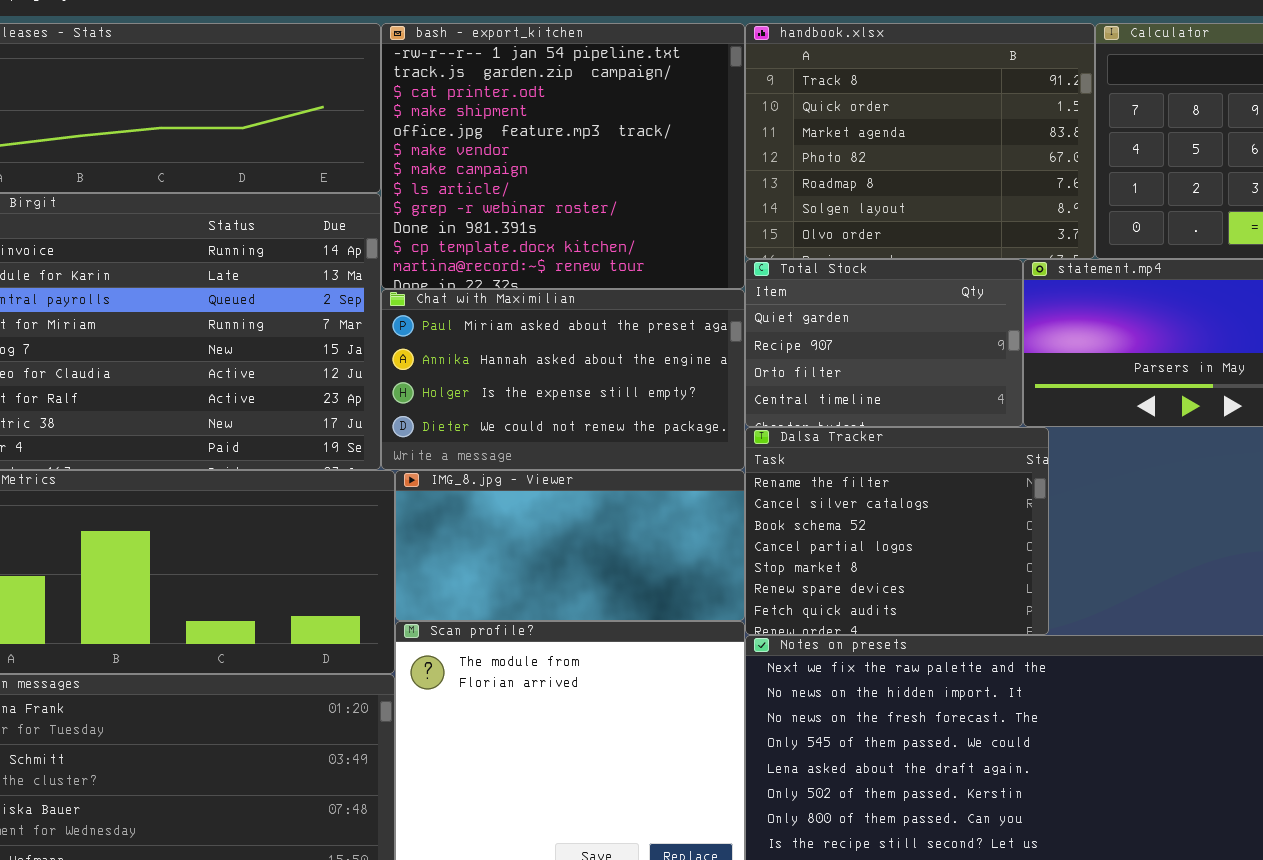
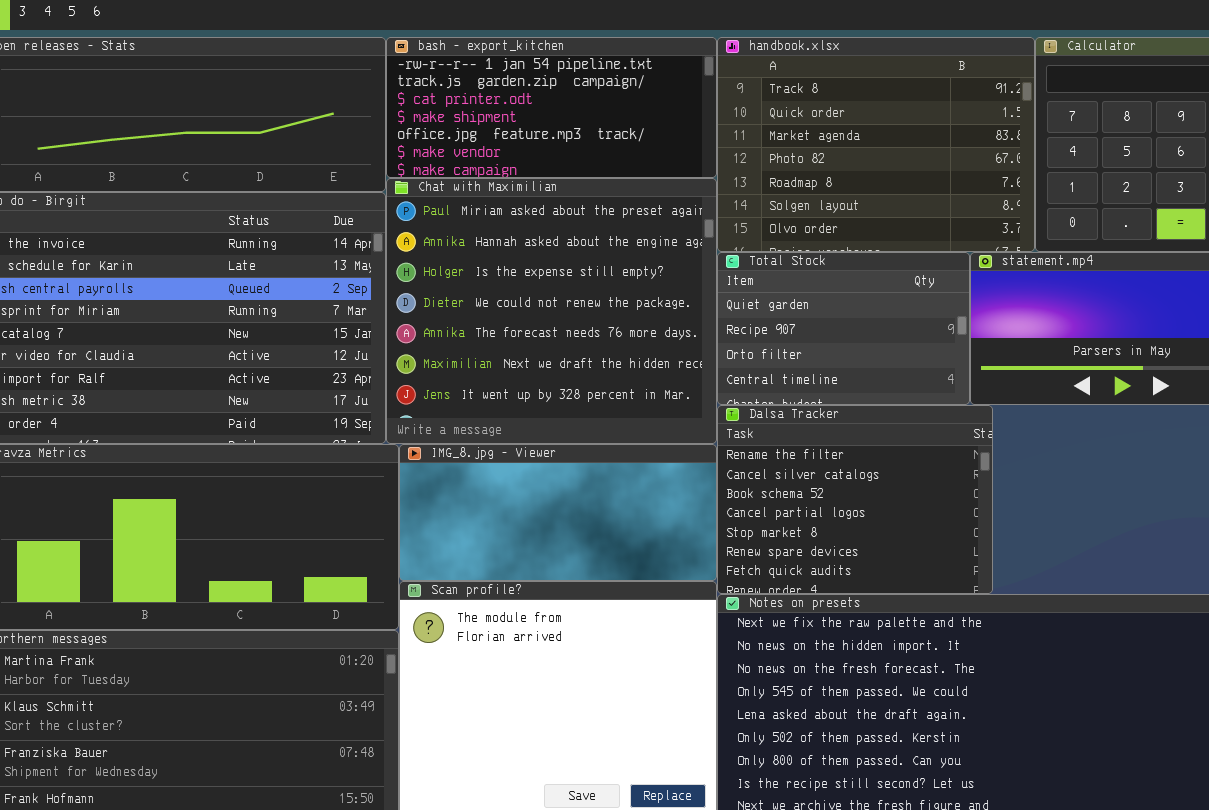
bash - export_kitchen: [381,23,745,289] -> [386,37,717,178], resized
Chat with Maximilian: [381,289,745,470] -> [386,178,717,444], resized

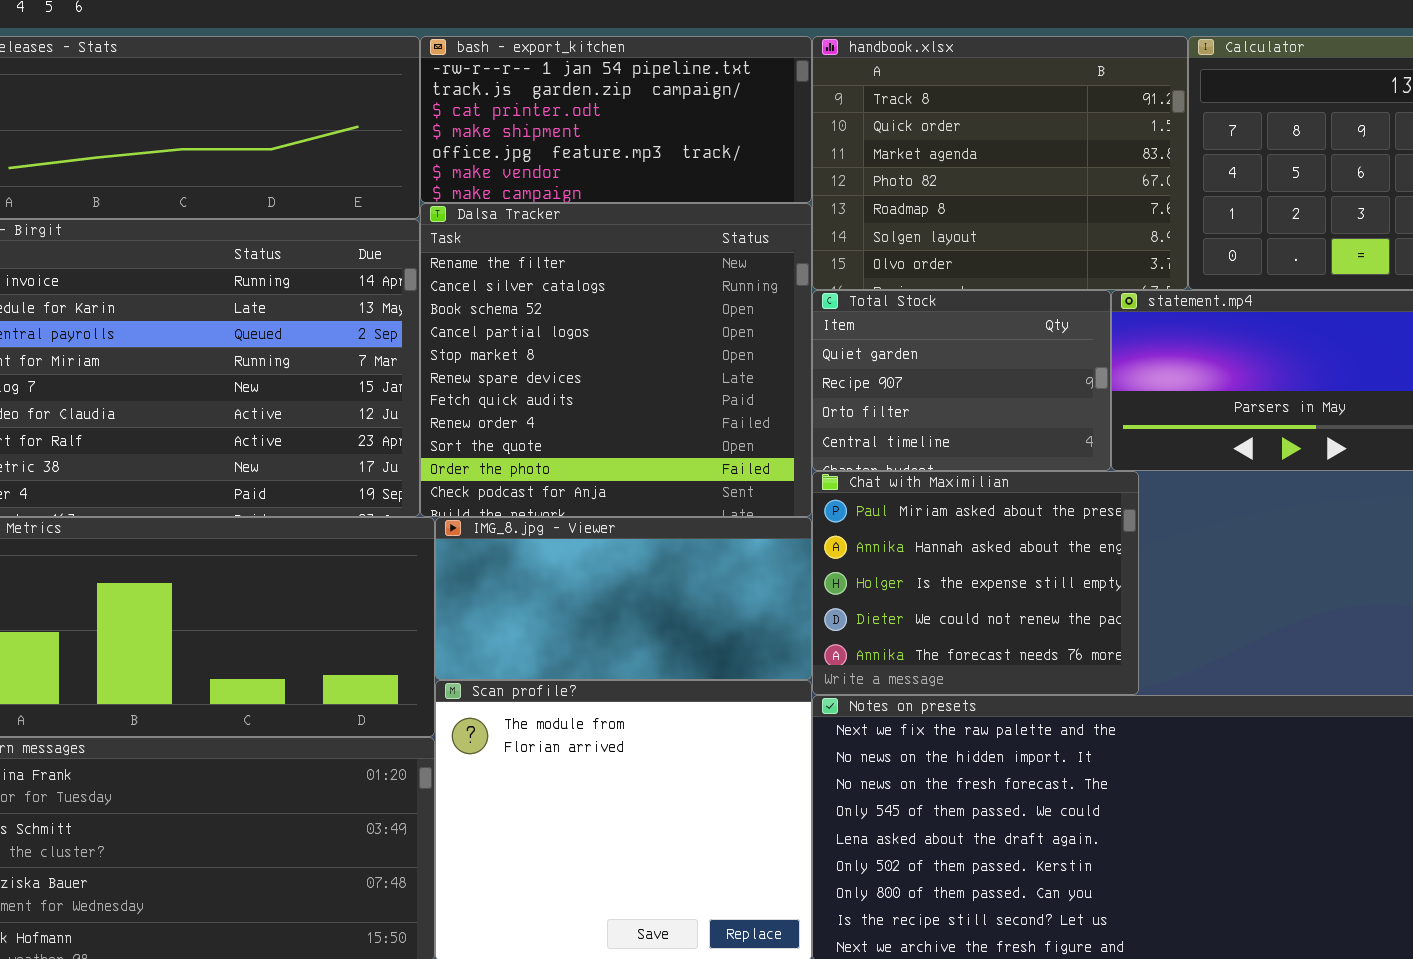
Chat with Maximilian: [386,178,717,444] -> [812,471,1139,695], moved, resized
Dalsa Tracker: [717,405,993,594] -> [420,203,812,517], moved, resized

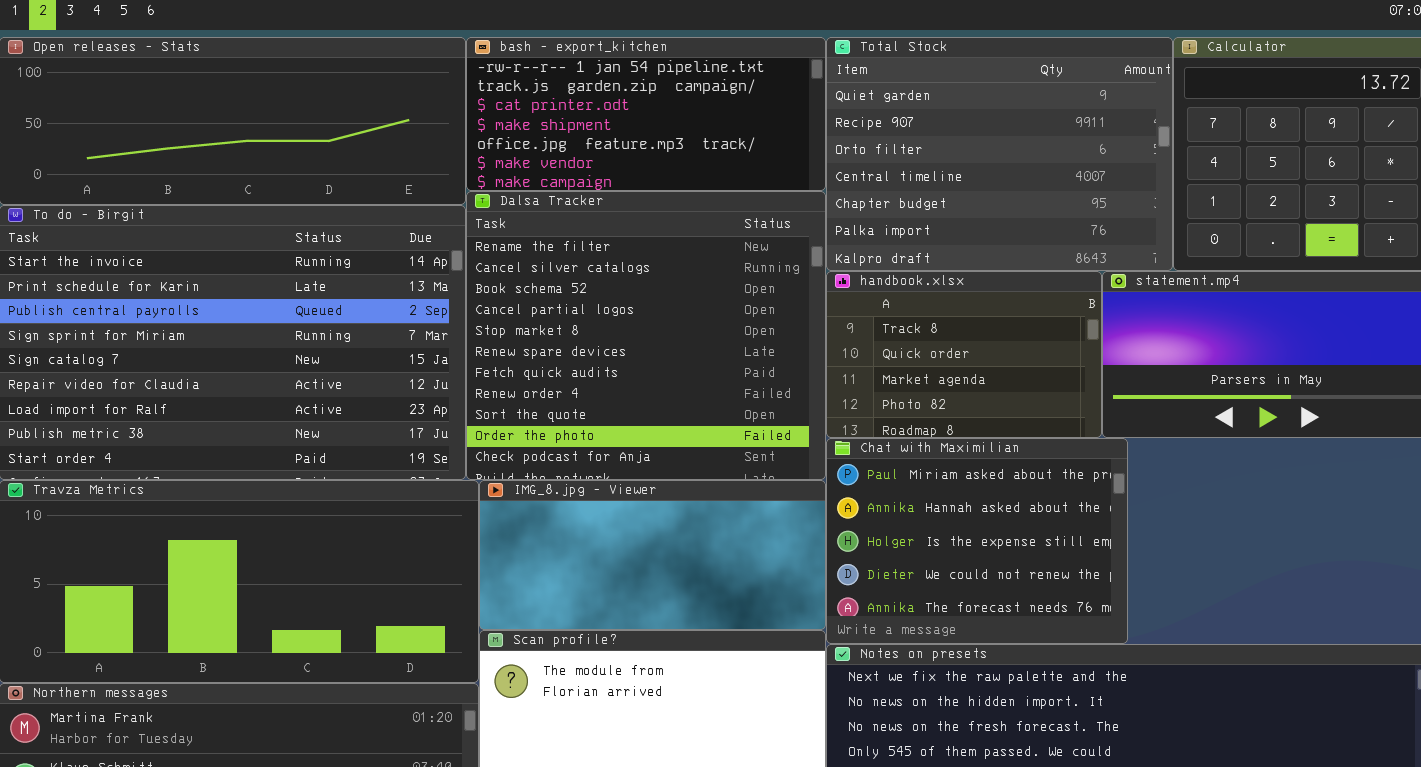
handbook.xlsx: [812,36,1188,290] -> [826,271,1102,438], moved, resized
Total Stock: [812,290,1111,471] -> [826,37,1173,271], moved, resized

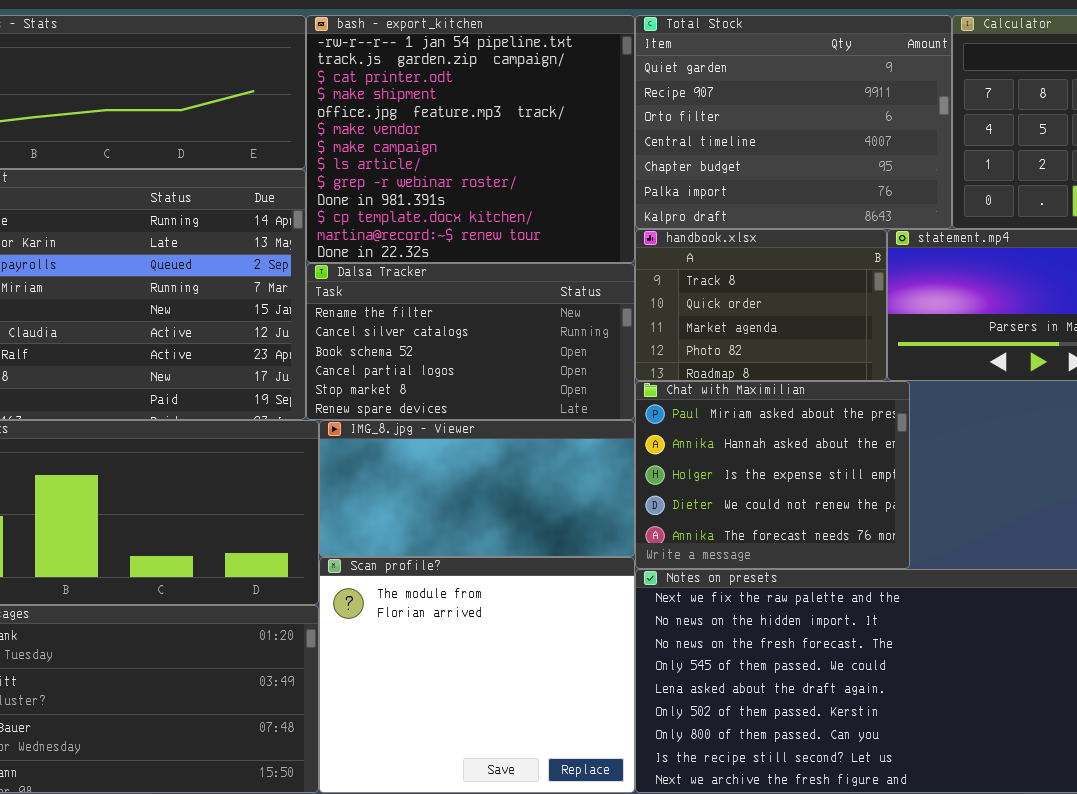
bash - export_kitchen: [466,37,826,191] -> [306,15,635,263], resized
Dalsa Tracker: [466,191,826,480] -> [306,263,635,420], resized

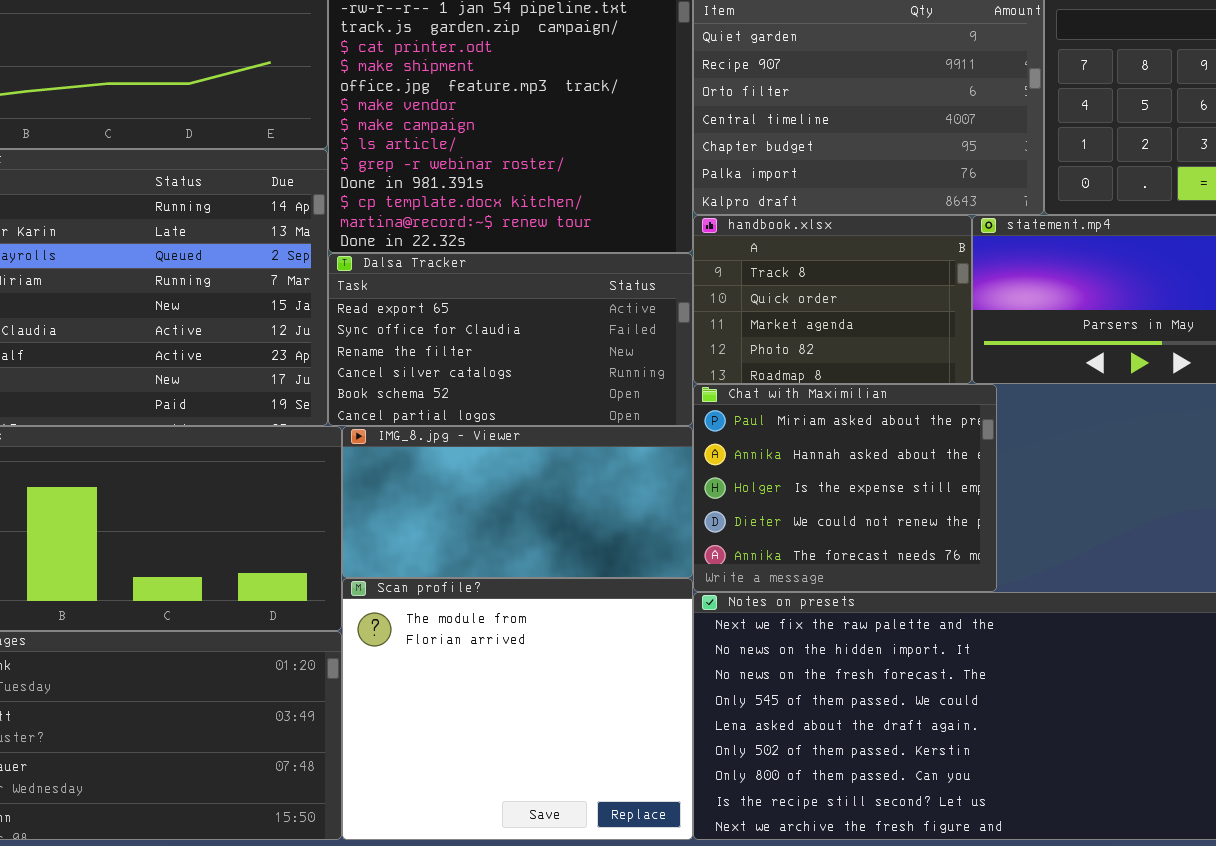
Dalsa Tracker: [306,263,635,420] -> [328,253,693,426], scrolled up 2 rows

